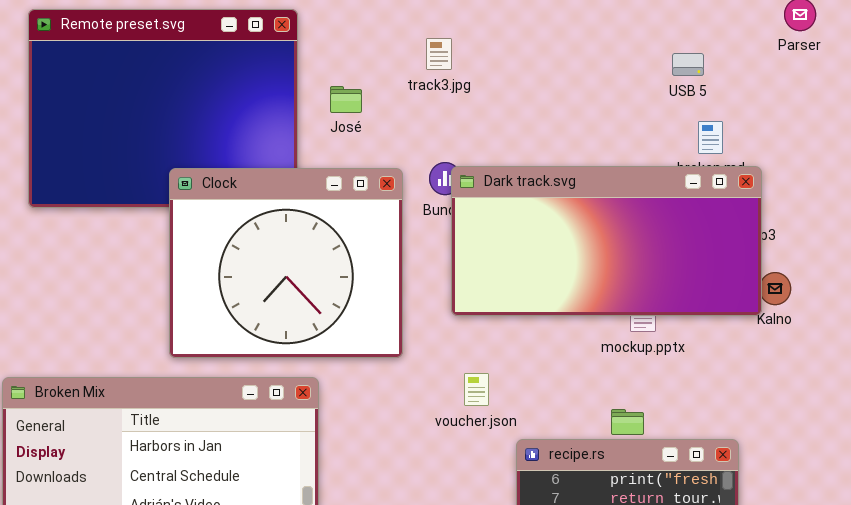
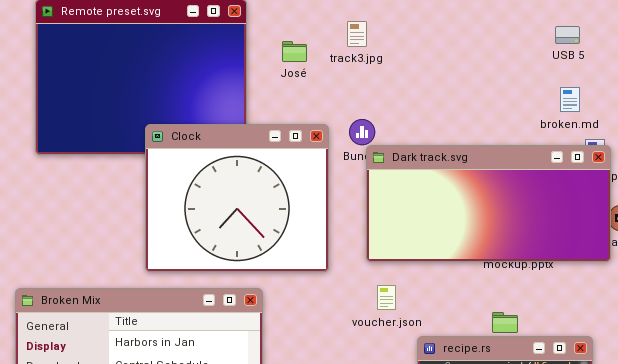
USB 5: [672,53,704,76] -> [555,26,580,44], moved
José: [330,86,362,113] -> [282,41,307,62], moved
Dark track.svg: [451,166,762,316] -> [366,145,611,262], moved

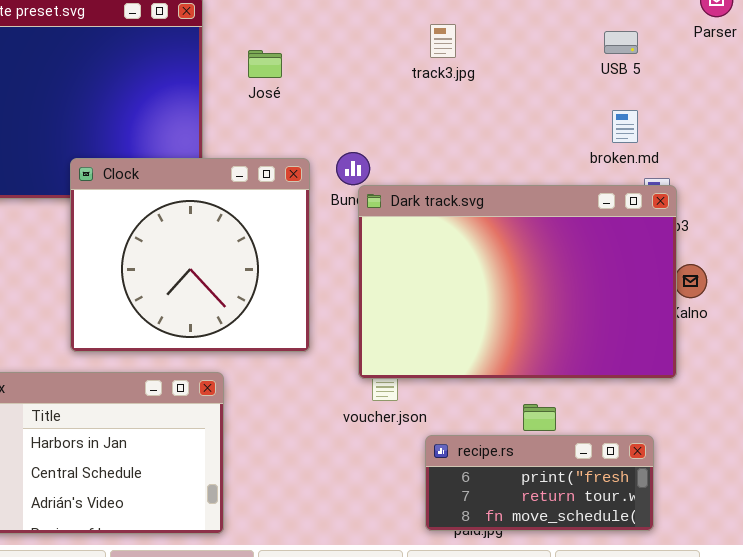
track3.jpg: [347,21,367,47] -> [430,24,456,58], moved
Dark track.svg: [366,145,611,262] -> [358,185,677,379], resized

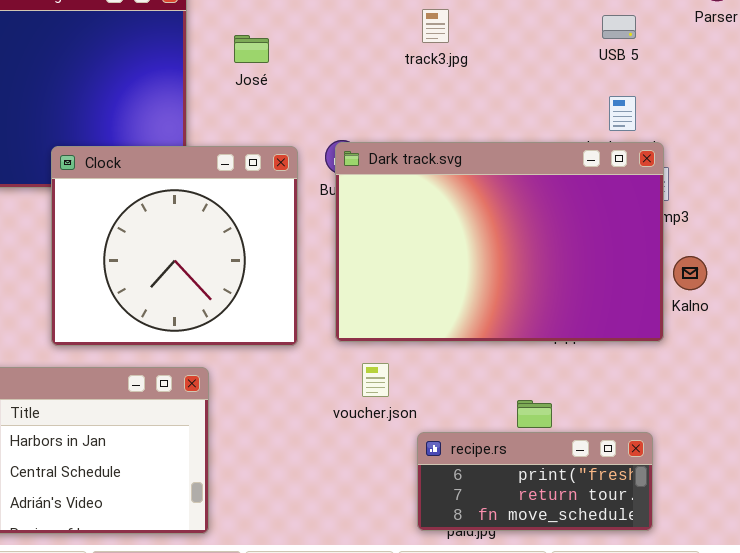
Dark track.svg: [358,185,677,379] -> [335,142,664,342], moved

